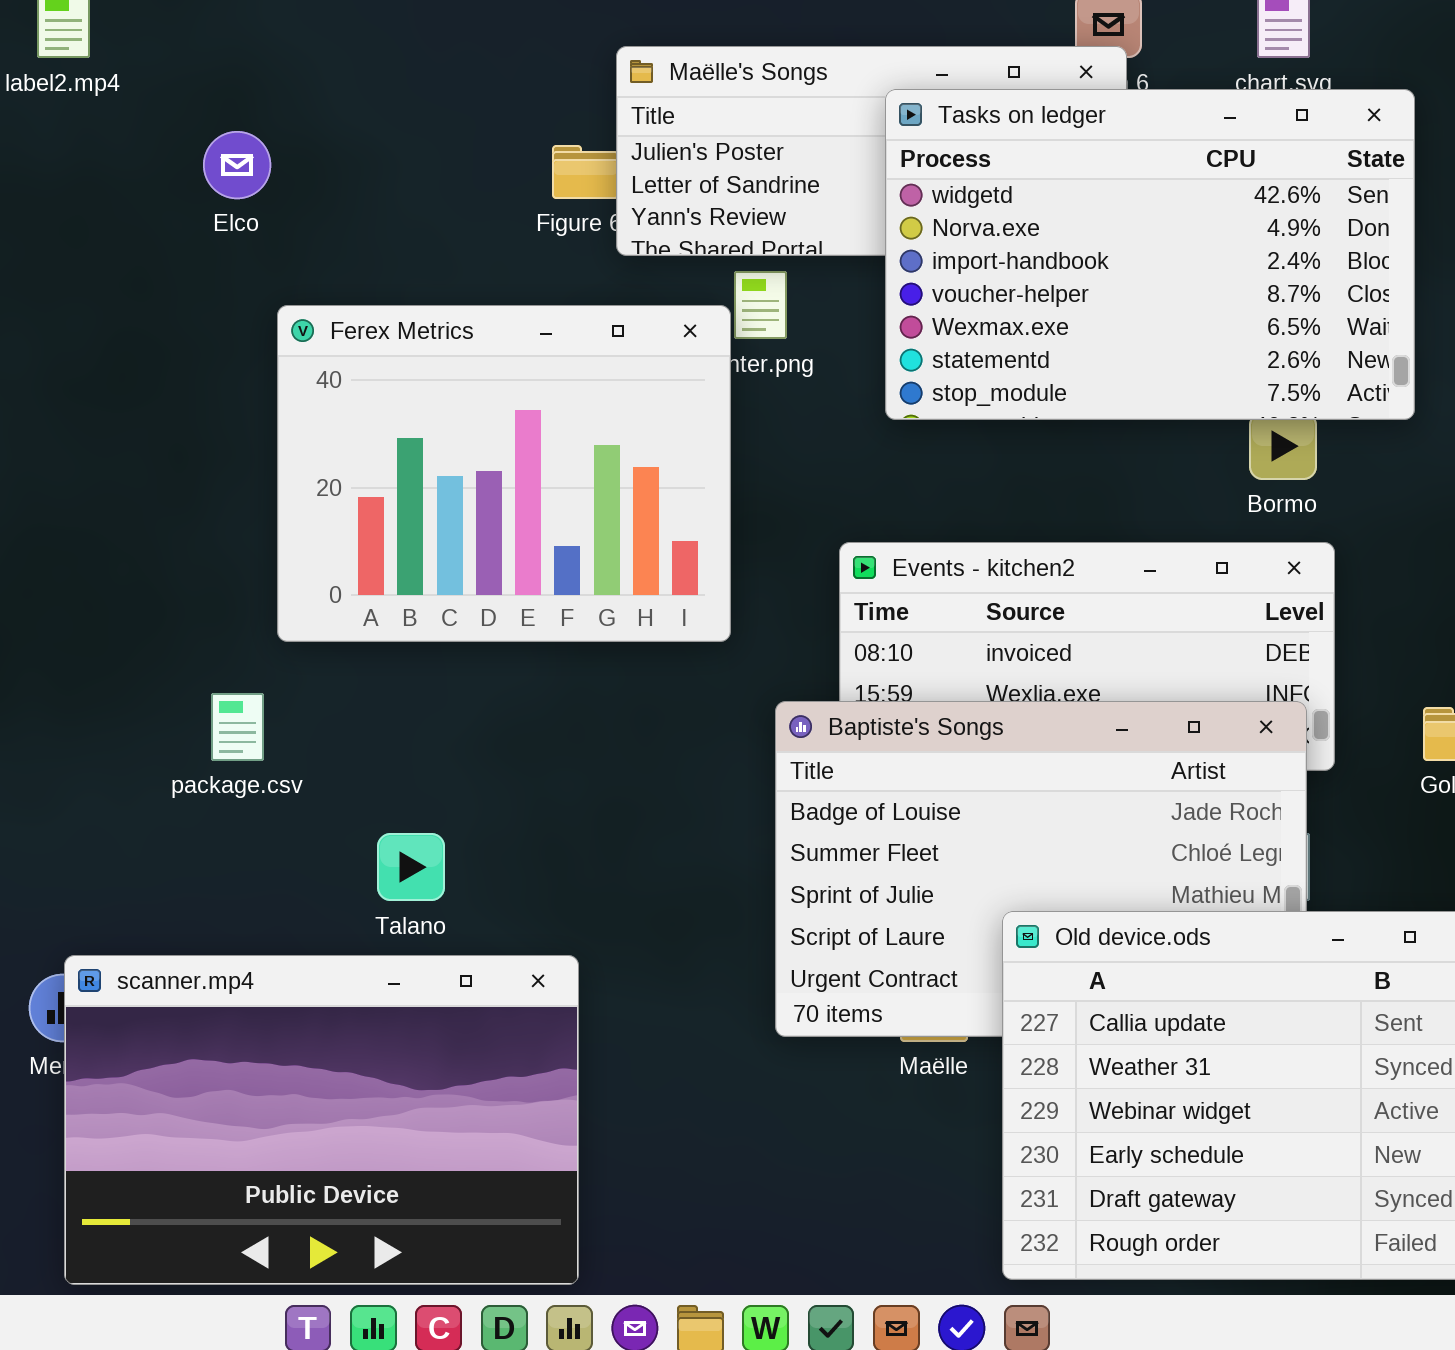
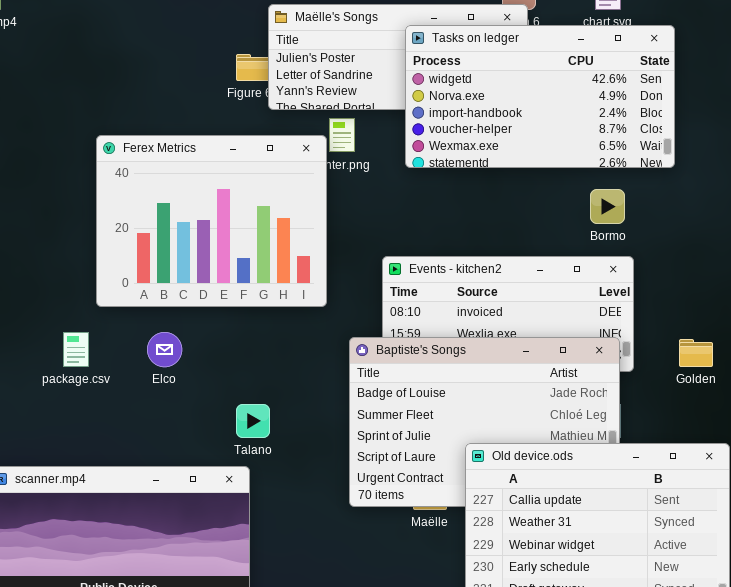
Tasks on ledger: [885,89,1415,420] -> [405,25,675,168], resized
Elco: [203,131,271,199] -> [147,332,182,367], moved
Talano: [377,833,445,901] -> [236,404,270,438], moved

